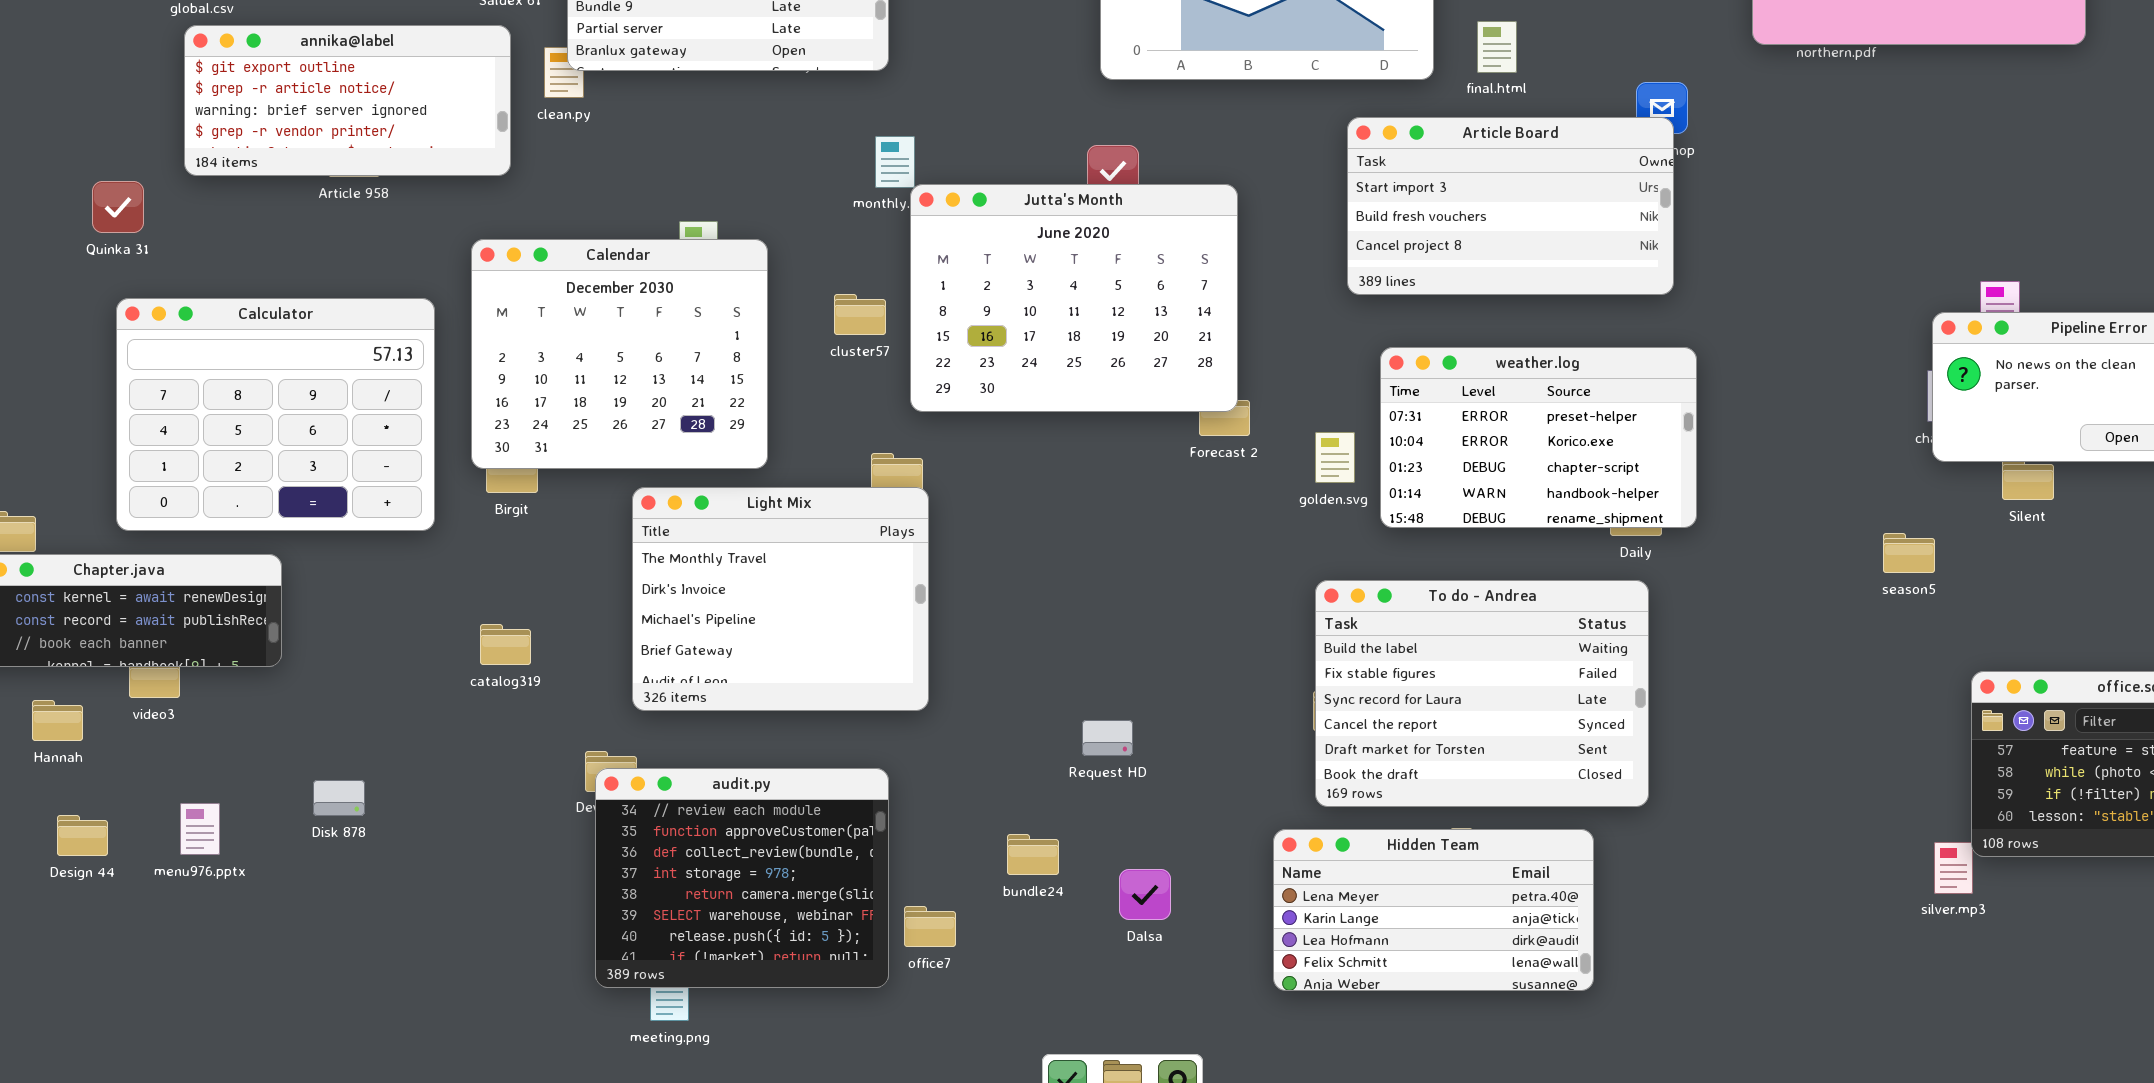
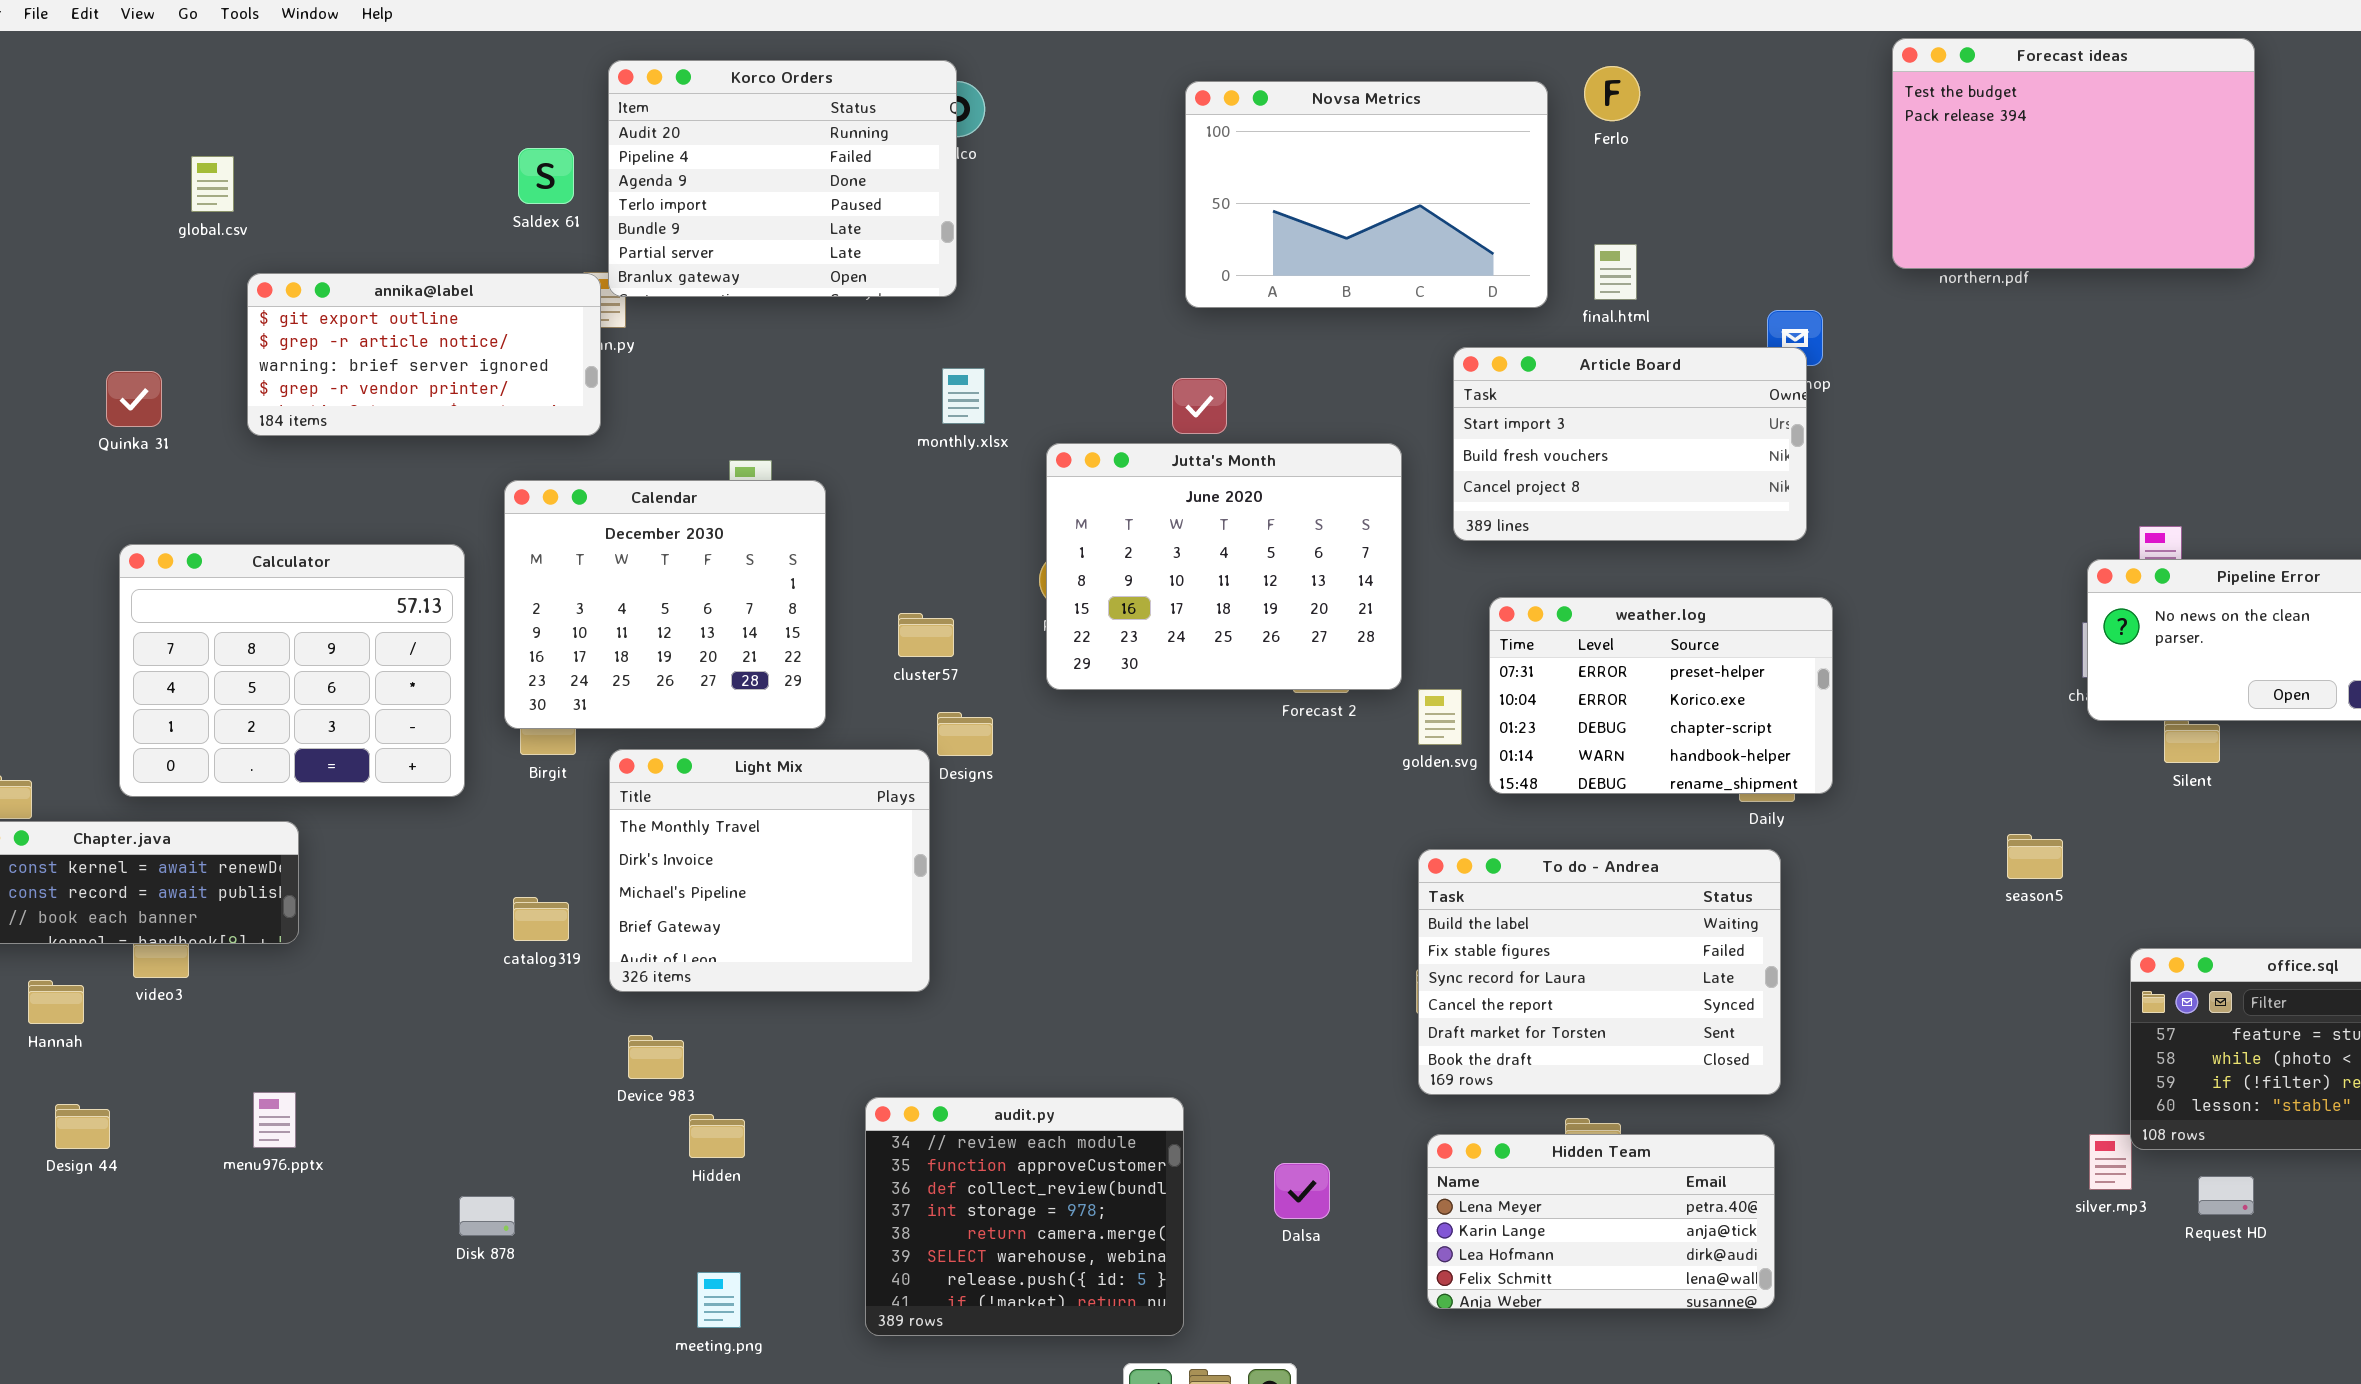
annika@label: [184,25,511,176] -> [247,273,601,436], moved
Quinka 31: [92,181,144,233] -> [106,371,162,427], moved
Jutta's Month: [910,184,1238,412] -> [1046,443,1402,690], moved
cluster57: [834,294,886,335] -> [898,613,954,657], moved
Light Mix: [632,487,929,711] -> [609,749,930,992], moved
season5: [1883,533,1935,573] -> [2007,834,2063,879], moved
Request HD: [1082,720,1133,756] -> [2198,1176,2254,1215], moved
audit.py: [595,768,889,988] -> [865,1097,1184,1336], moved
Disk 878: [313,780,365,816] -> [459,1196,515,1236], moved
menu976.pptx: [180,803,220,855] -> [253,1092,296,1148], moved
Hidden Team: [1273,829,1594,991] -> [1427,1134,1775,1309], moved
Dalsa: [1119,869,1171,920] -> [1274,1163,1330,1219], moved

